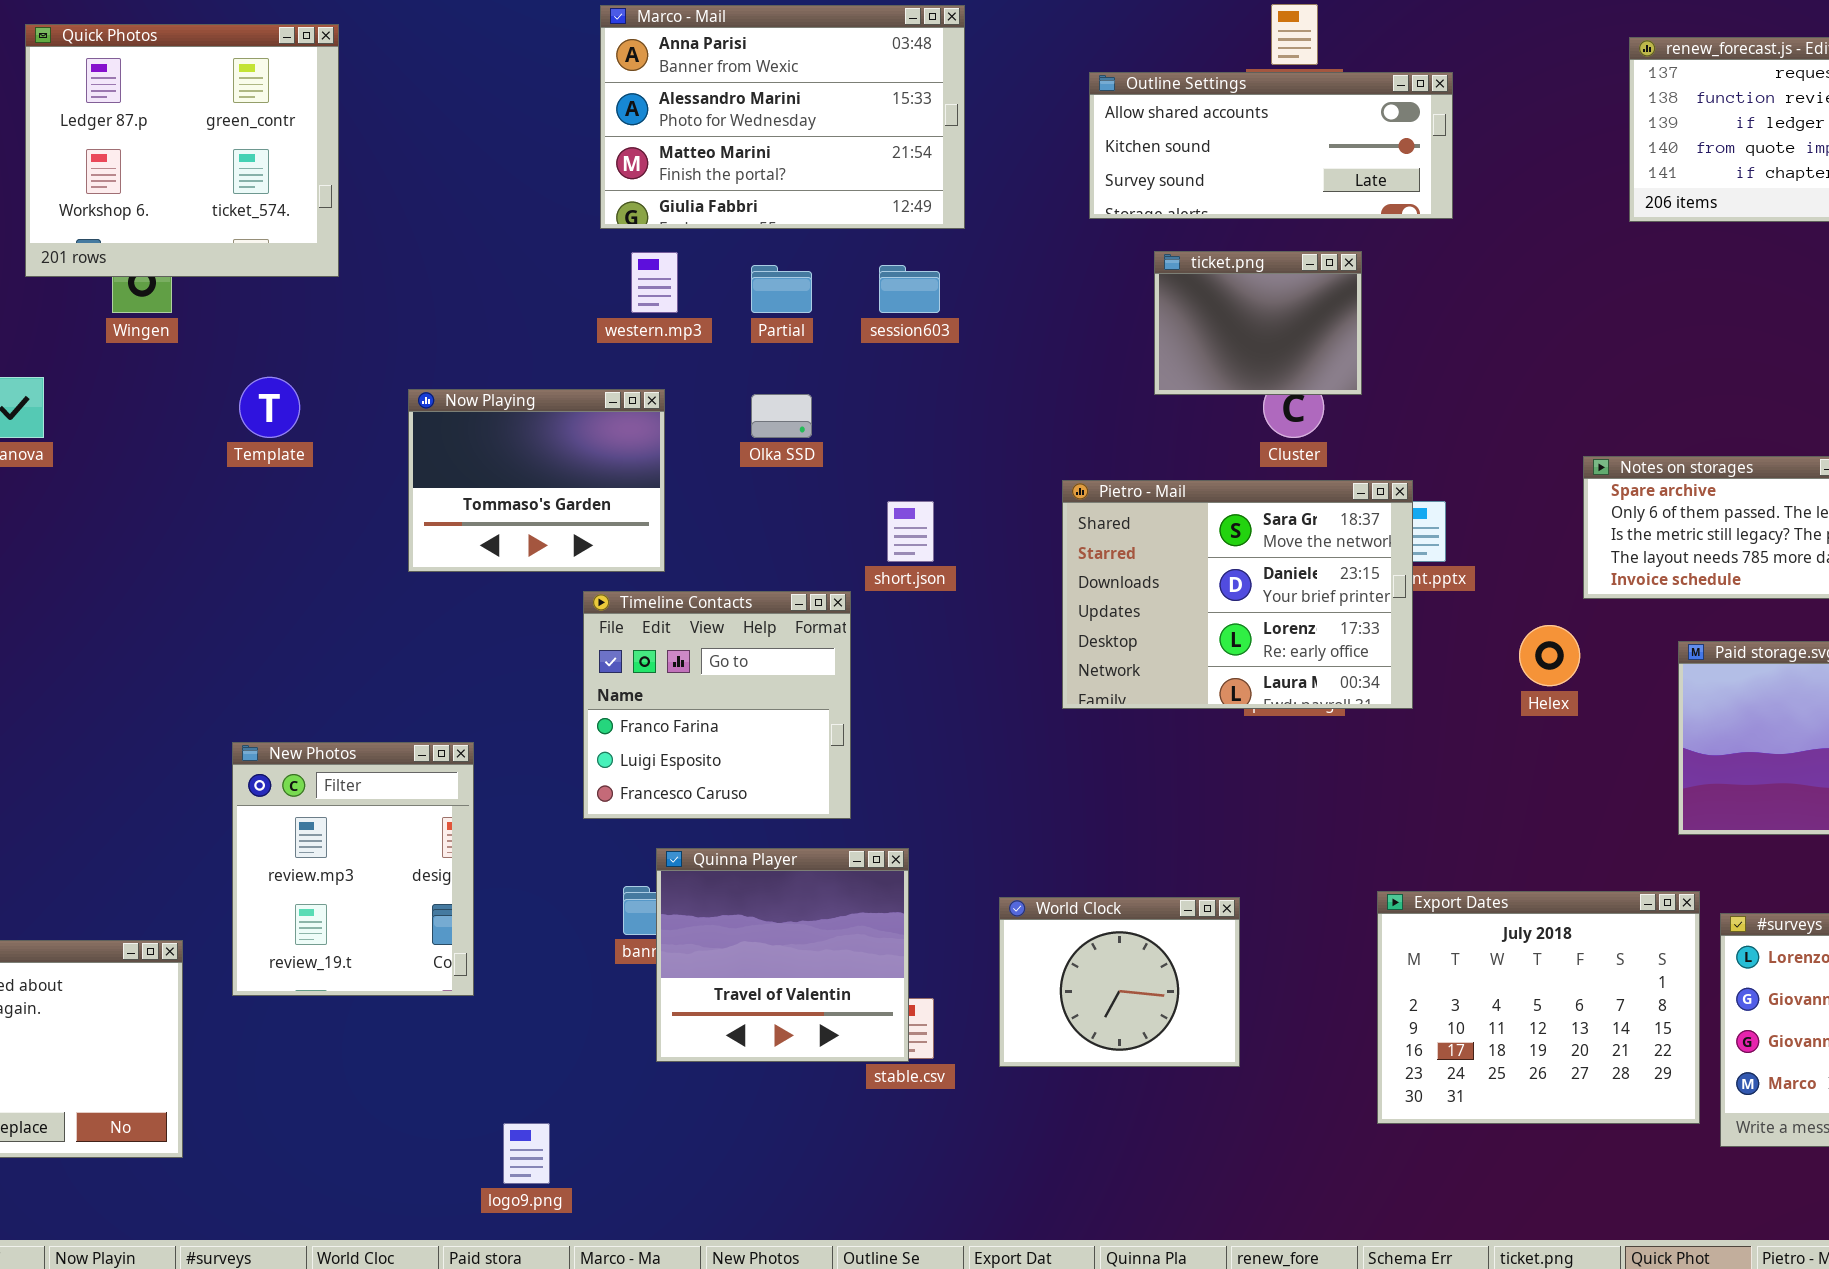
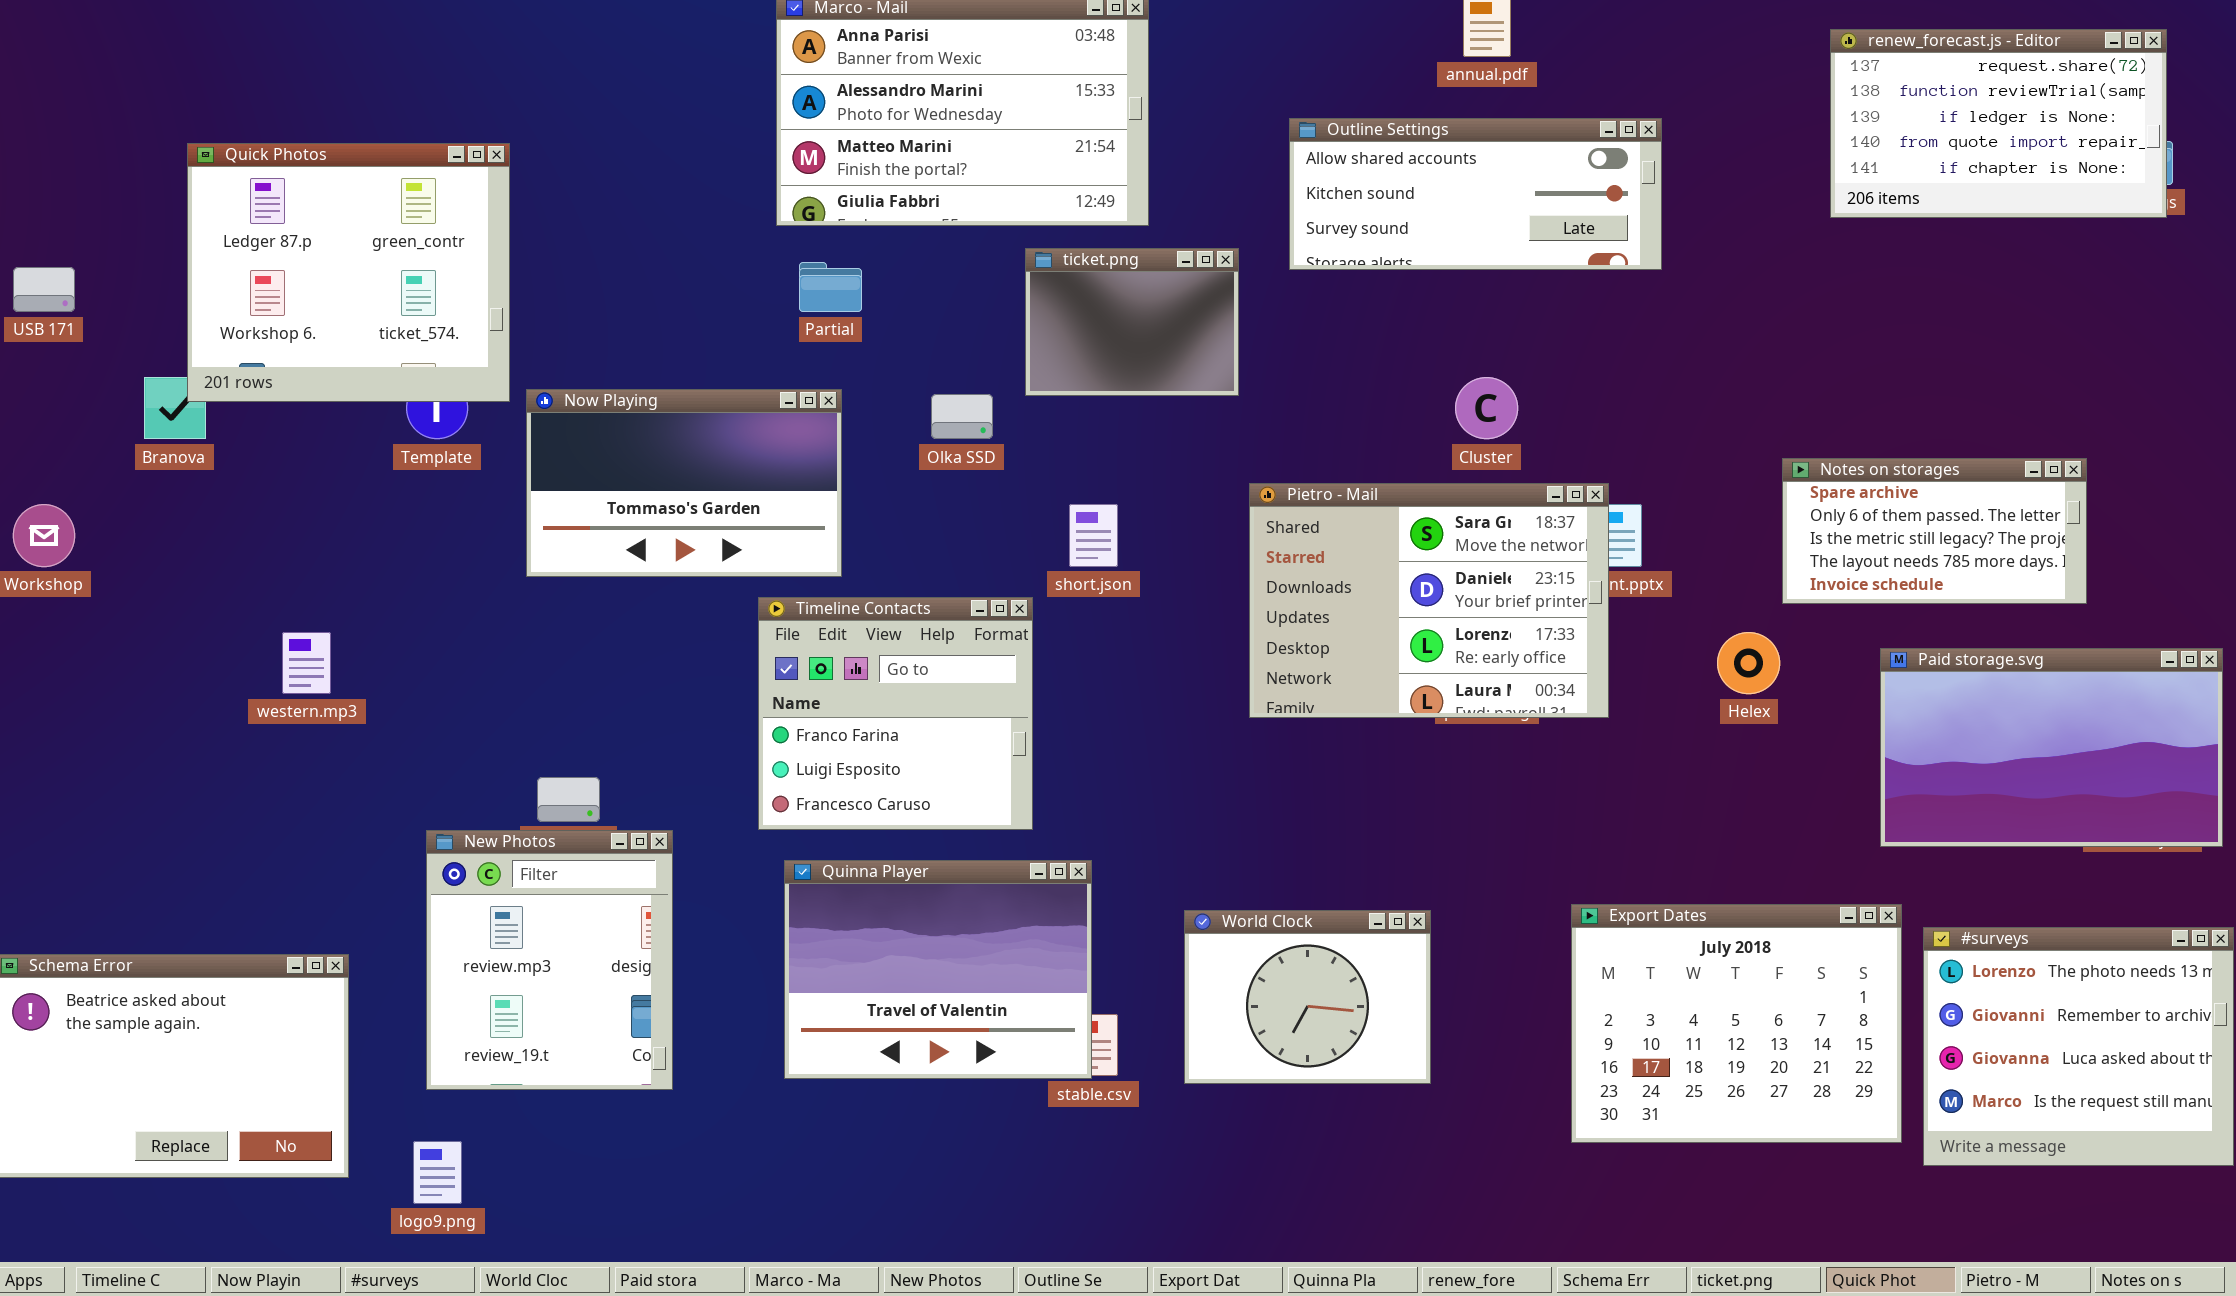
Quick Photos: [25,24,339,277] -> [187,143,510,402], moved
Outline Settings: [1089,72,1453,219] -> [1289,118,1662,270], moved
ticket.png: [1154,251,1362,395] -> [1025,248,1239,396], moved
western.mp3: [631,252,678,313] -> [282,632,331,694], moved
Partial: [751,265,812,313] -> [799,262,862,312], moved
Now Playing: [408,389,665,572] -> [526,389,842,577], resized
New Photos: [232,742,474,996] -> [426,830,673,1090], moved
Quinna Player: [656,848,909,1062] -> [784,860,1092,1079], resized
logo9.png: [503,1123,550,1184] -> [413,1141,462,1204], moved

